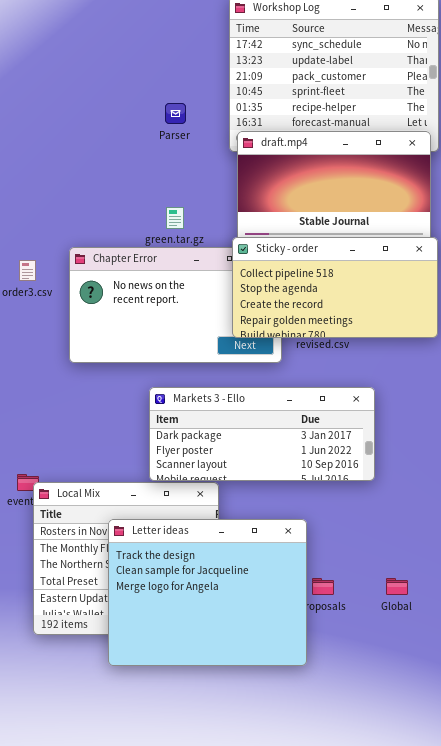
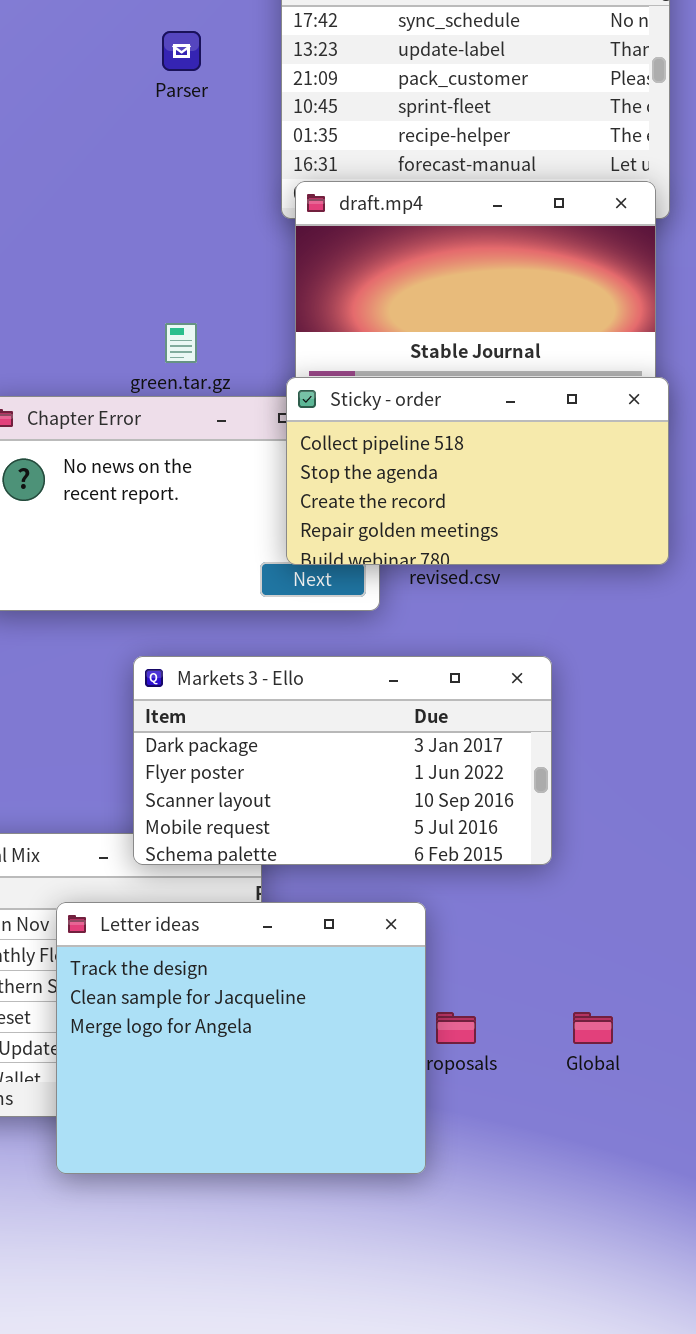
Parser: [165,103,186,124] -> [162,31,201,71], moved
Markets 3 - Ello: [149,387,375,481] -> [133,656,552,865], resized

